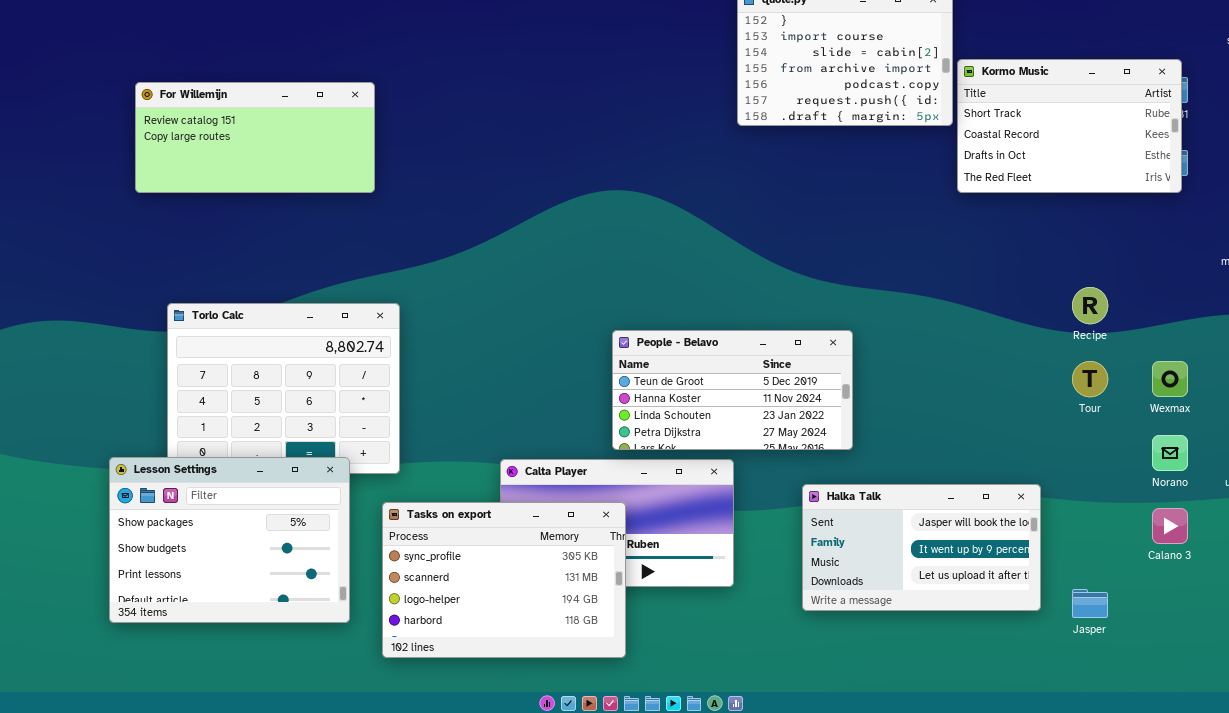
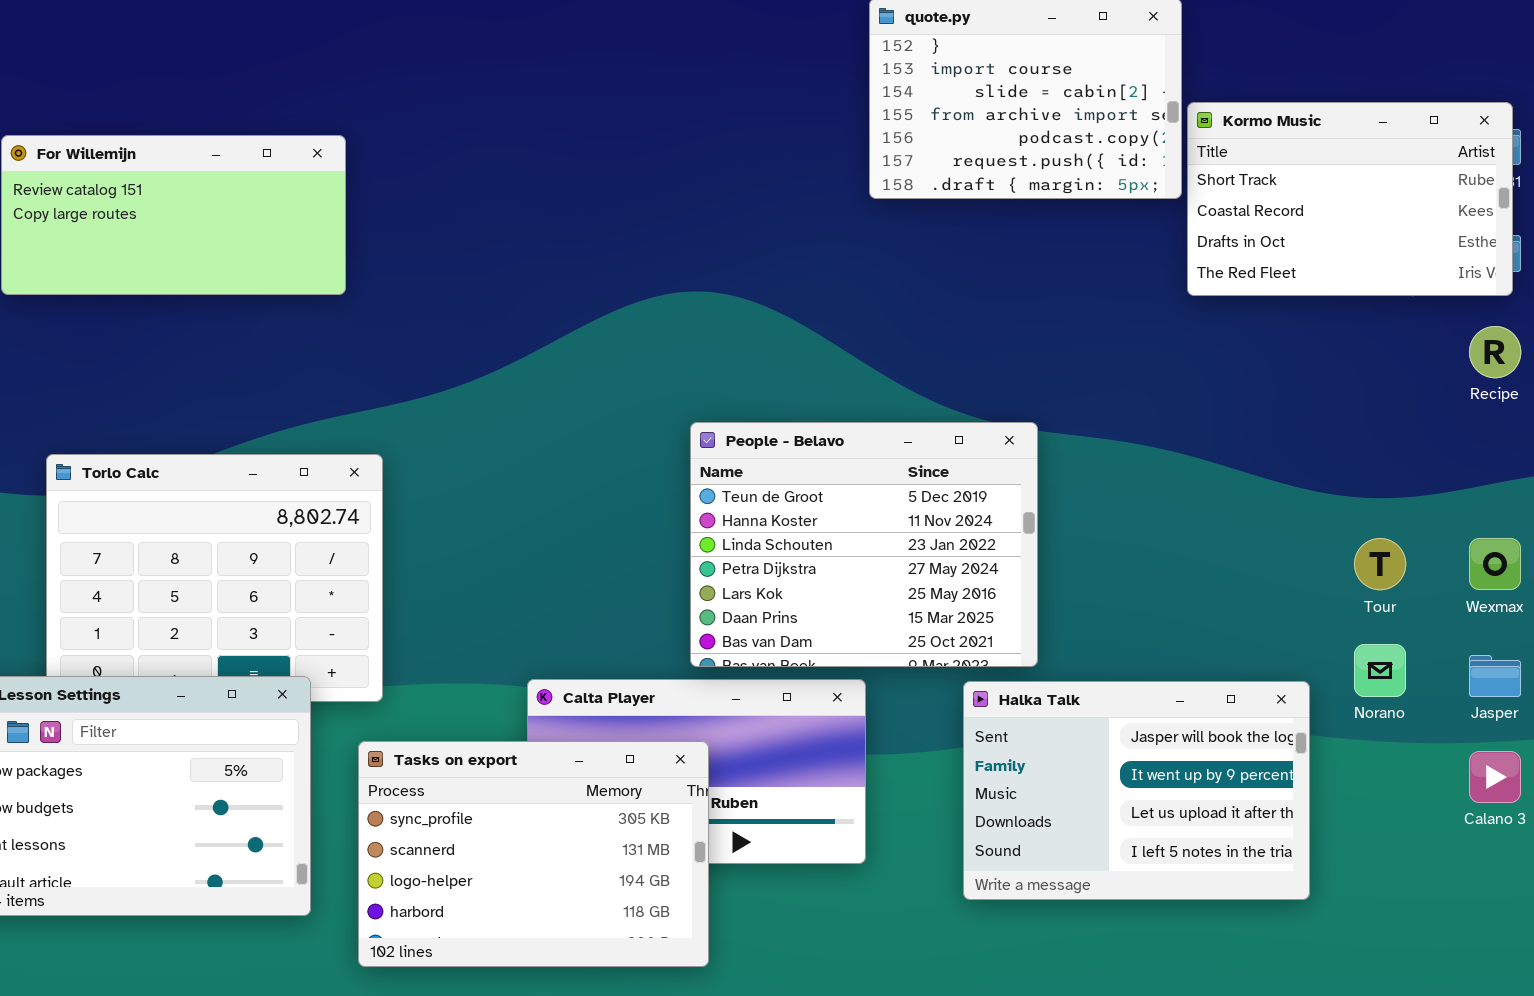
Recipe: [1072,287,1108,324] -> [1469,326,1521,378], moved
People - Belavo: [612,330,853,450] -> [690,422,1038,667], resized
Norano: [1152,435,1188,471] -> [1354,644,1406,697], moved
Halka Talk: [802,484,1041,611] -> [963,681,1310,900], resized
Jasper: [1072,589,1108,618] -> [1469,655,1521,697], moved

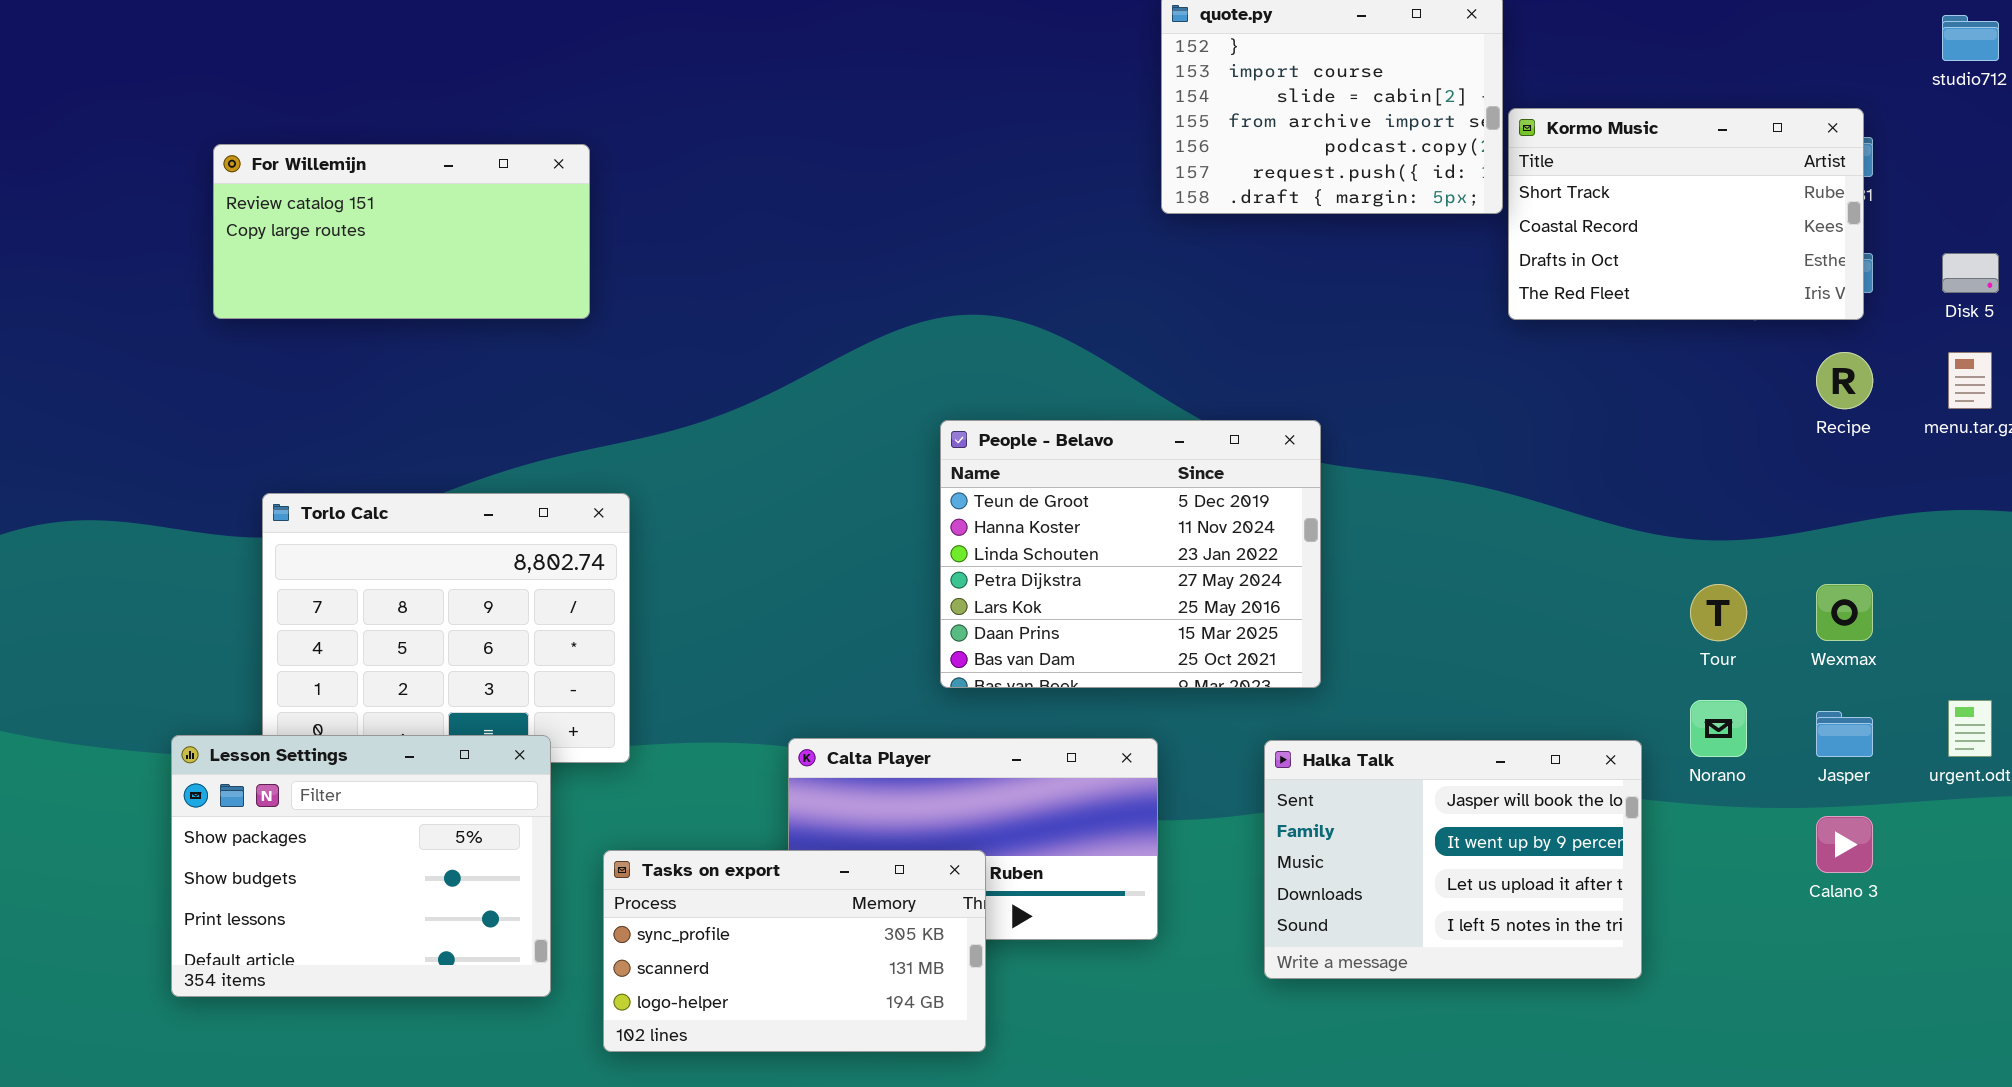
People - Belavo: [690,422,1038,667] -> [940,420,1321,688], moved
Tasks on export: [358,741,709,967] -> [603,850,986,1052], resized

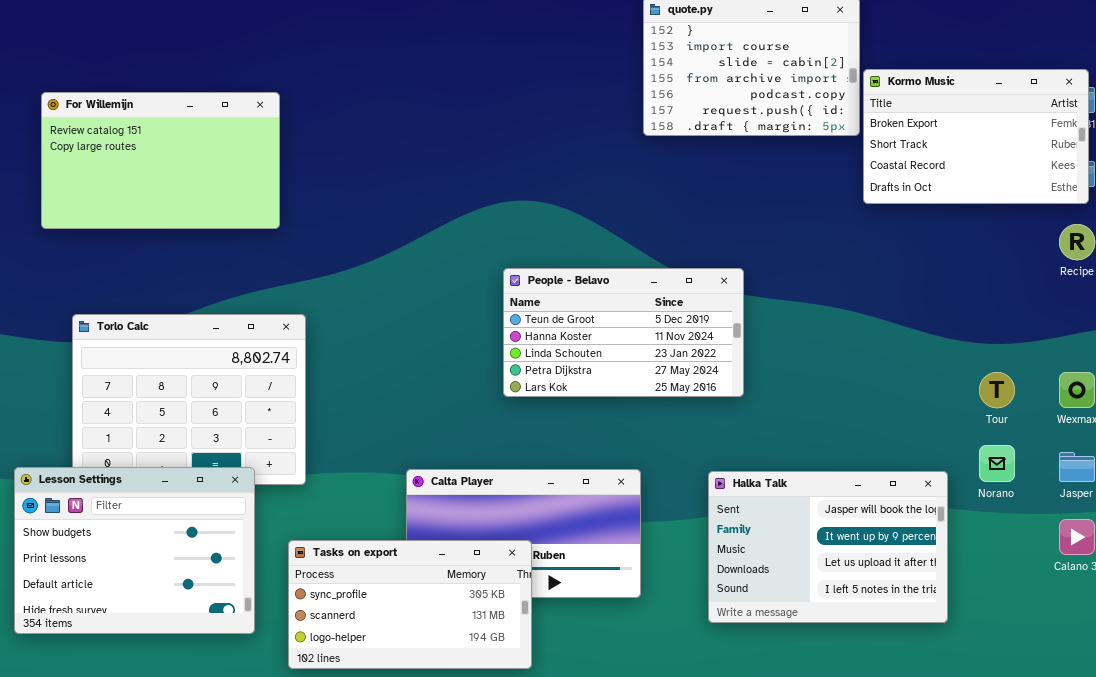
Kormo Music: [1508,108,1864,320] -> [863,69,1089,204], scrolled up 1 row
For Willemijn: [213,144,590,319] -> [41,92,280,229], resized
People - Belavo: [940,420,1321,688] -> [503,268,744,397], resized
Lesson Settings: [171,735,551,997] -> [14,467,255,634], scrolled down 1 row

